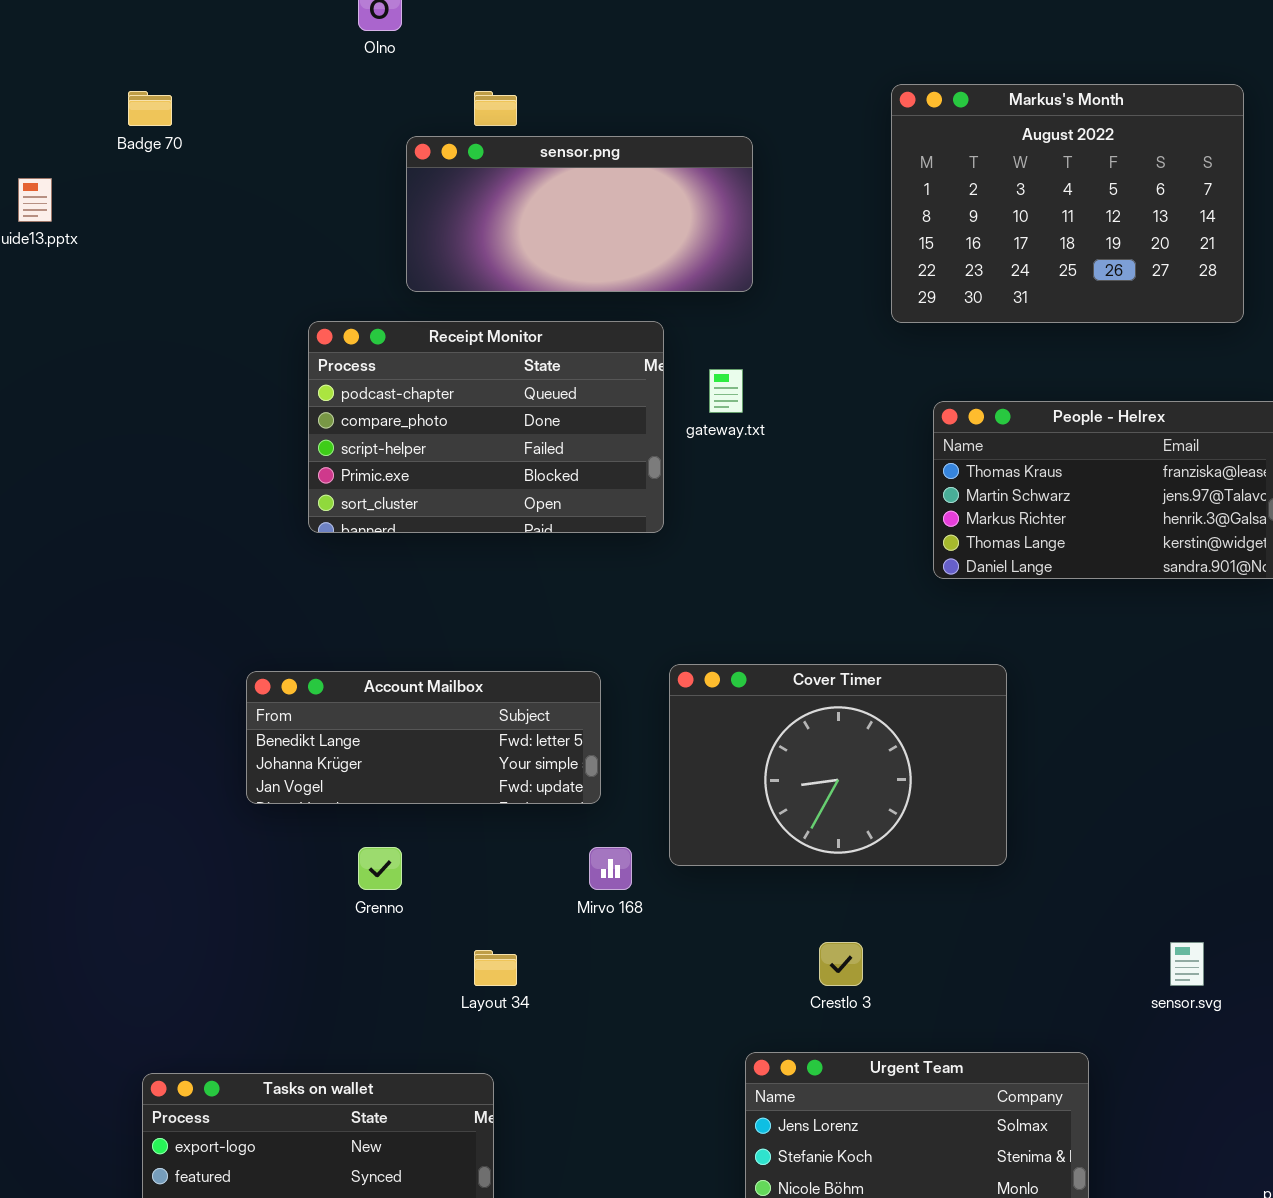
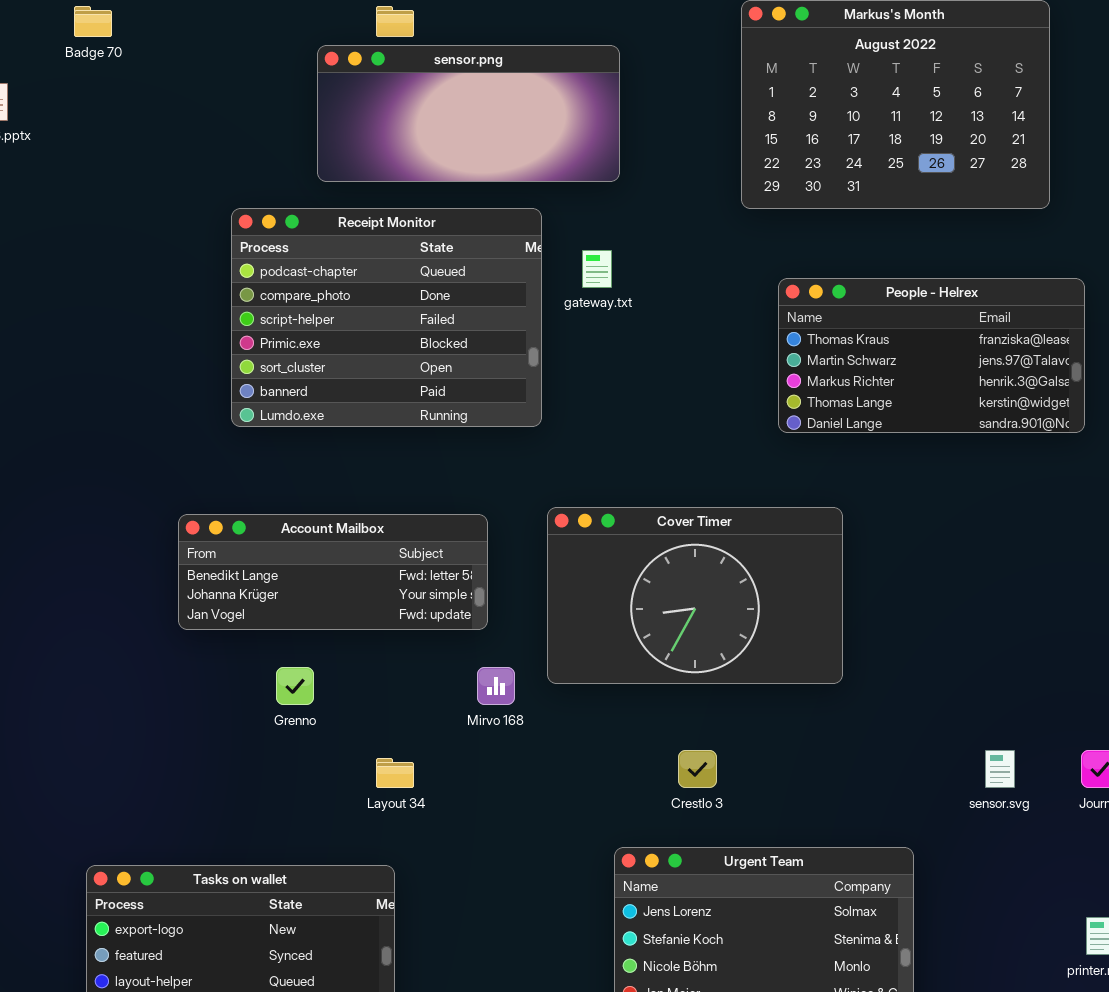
Receipt Monitor: [308,321,664,533] -> [231,208,542,427], resized

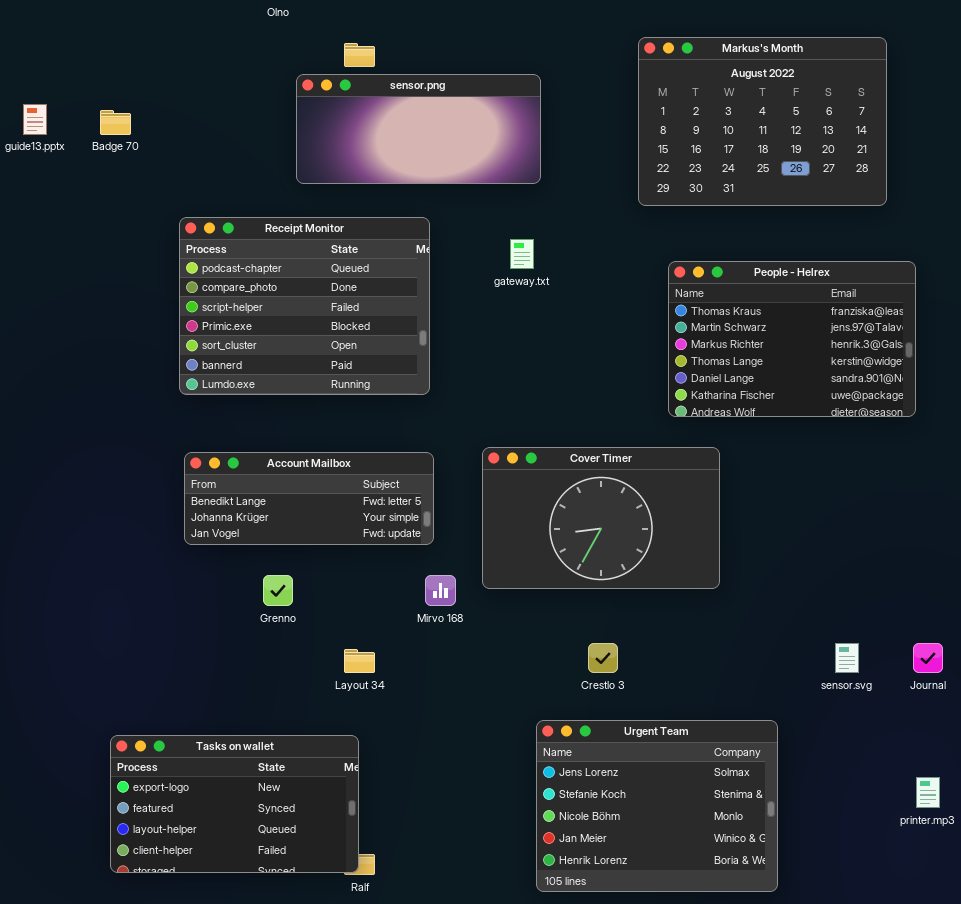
Badge 70: [74,6,112,37] -> [100,110,131,135], moved
Receipt Monitor: [231,208,542,427] -> [179,217,430,395], moved
People - Helrex: [778,278,1085,433] -> [668,261,916,417], resized

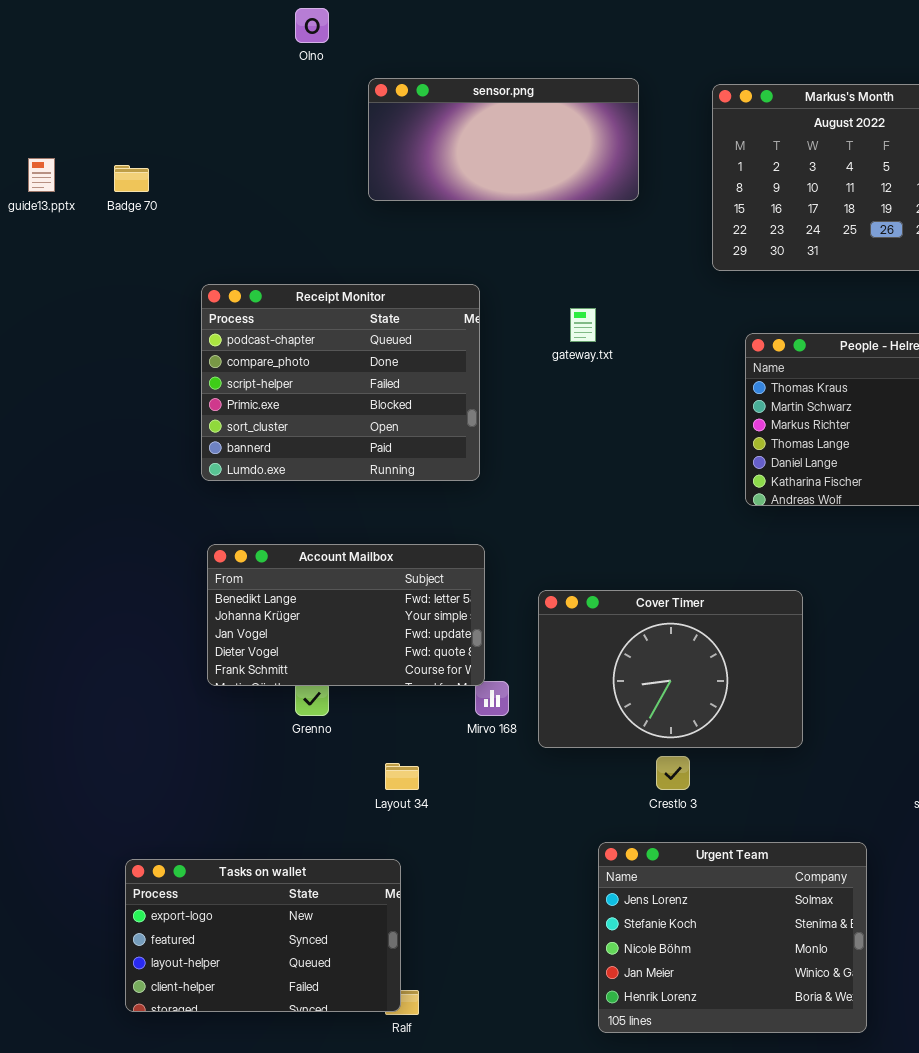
sensor.png: [296,74,541,184] -> [368,78,639,201], moved
Cover Timer: [482,447,720,589] -> [538,590,803,748], moved
Account Mailbox: [184,452,434,545] -> [207,544,485,686], resized

